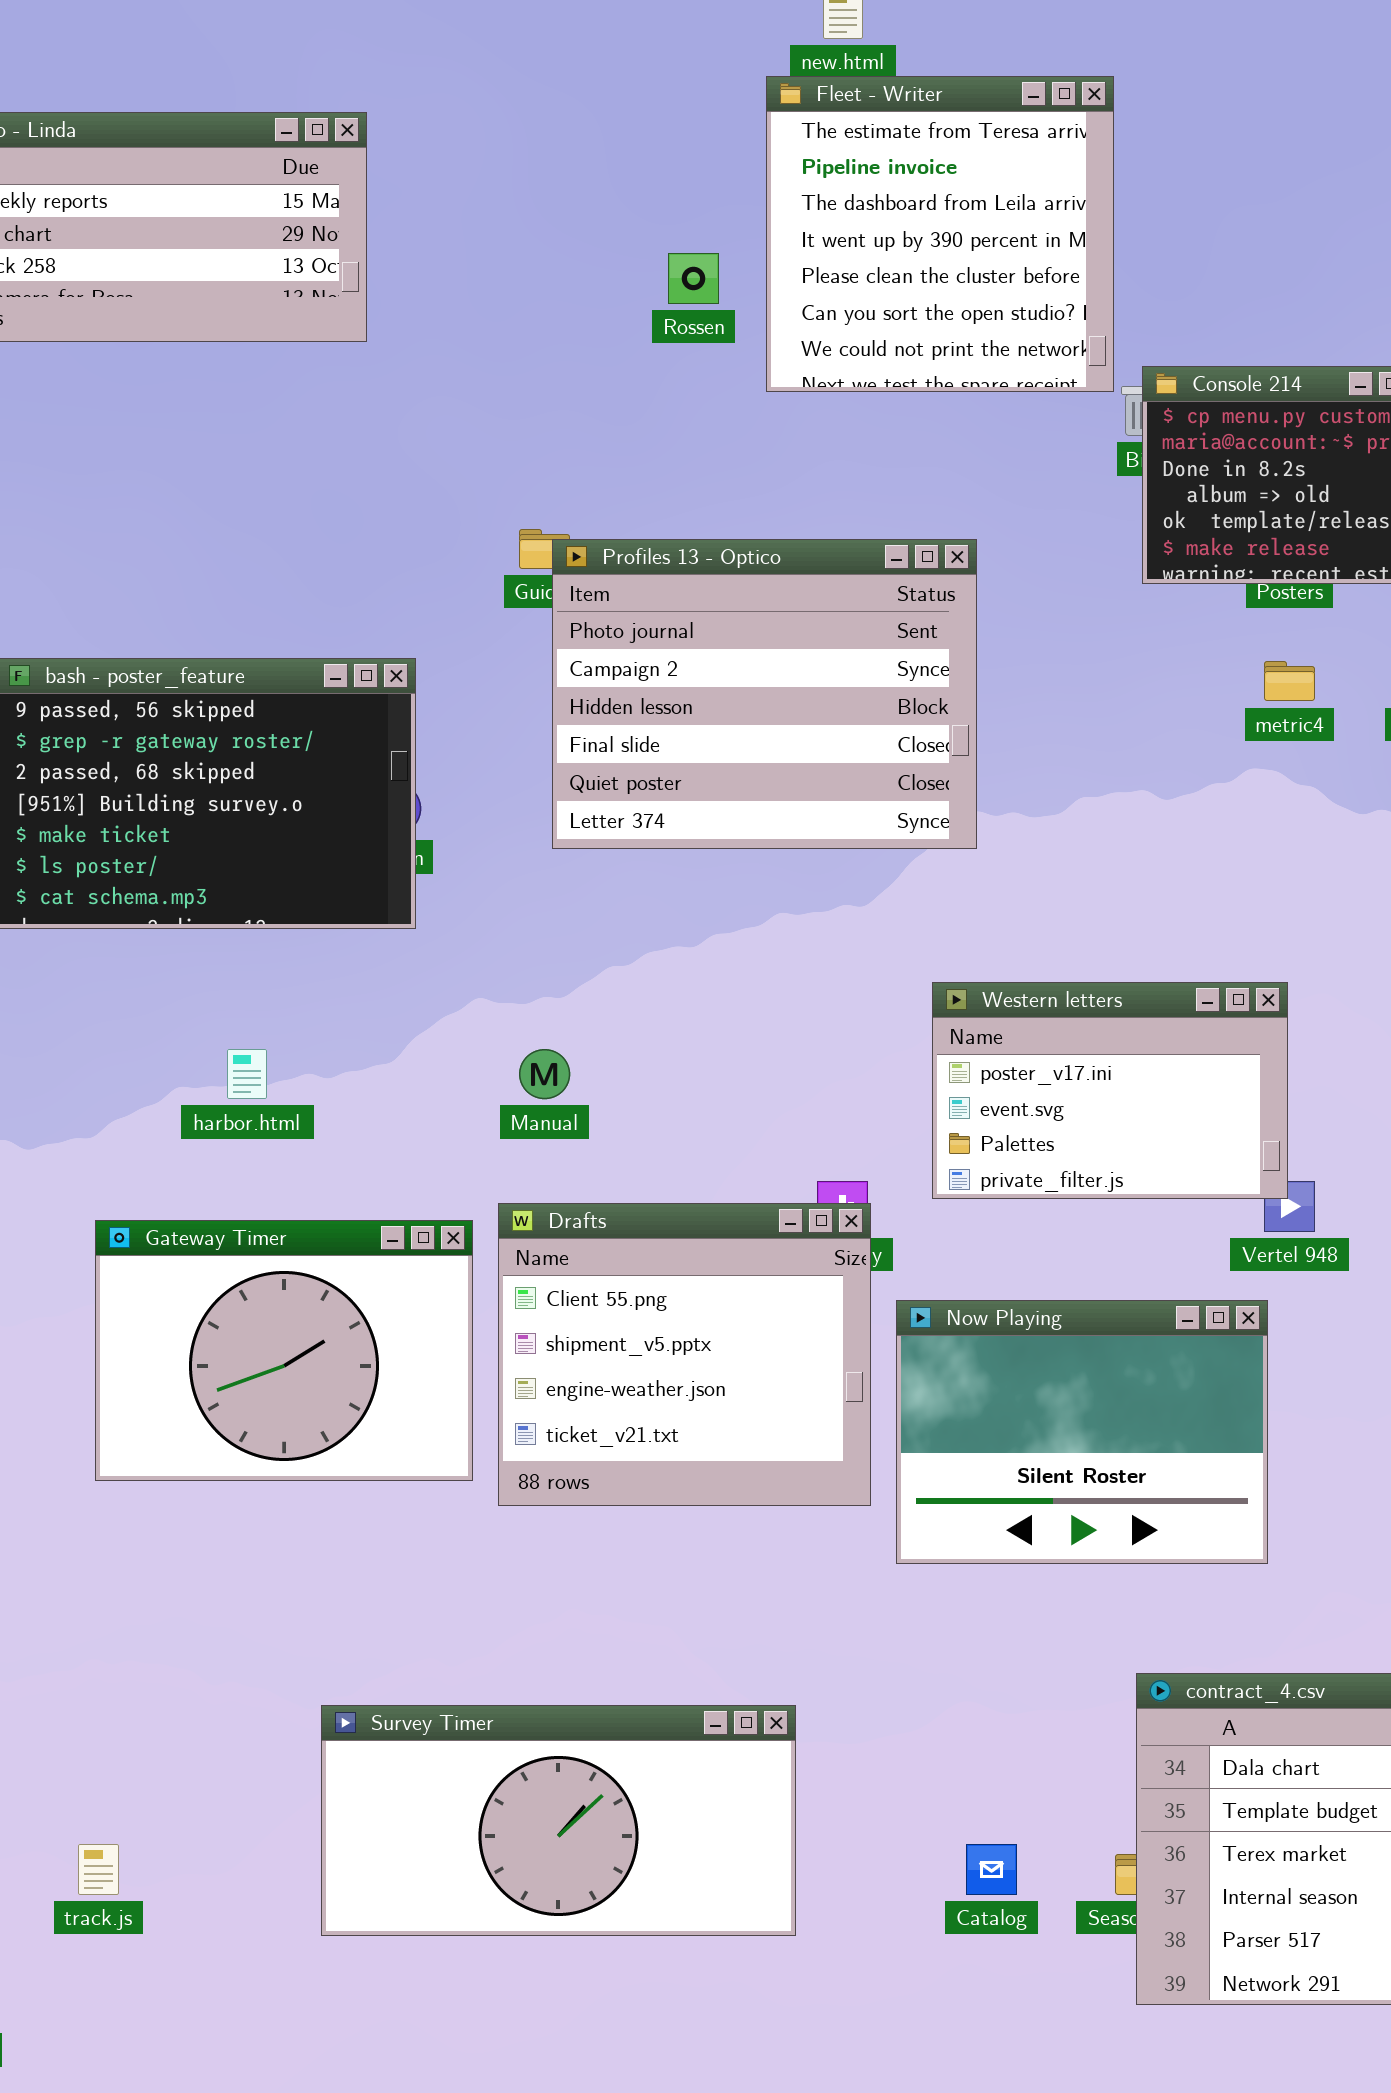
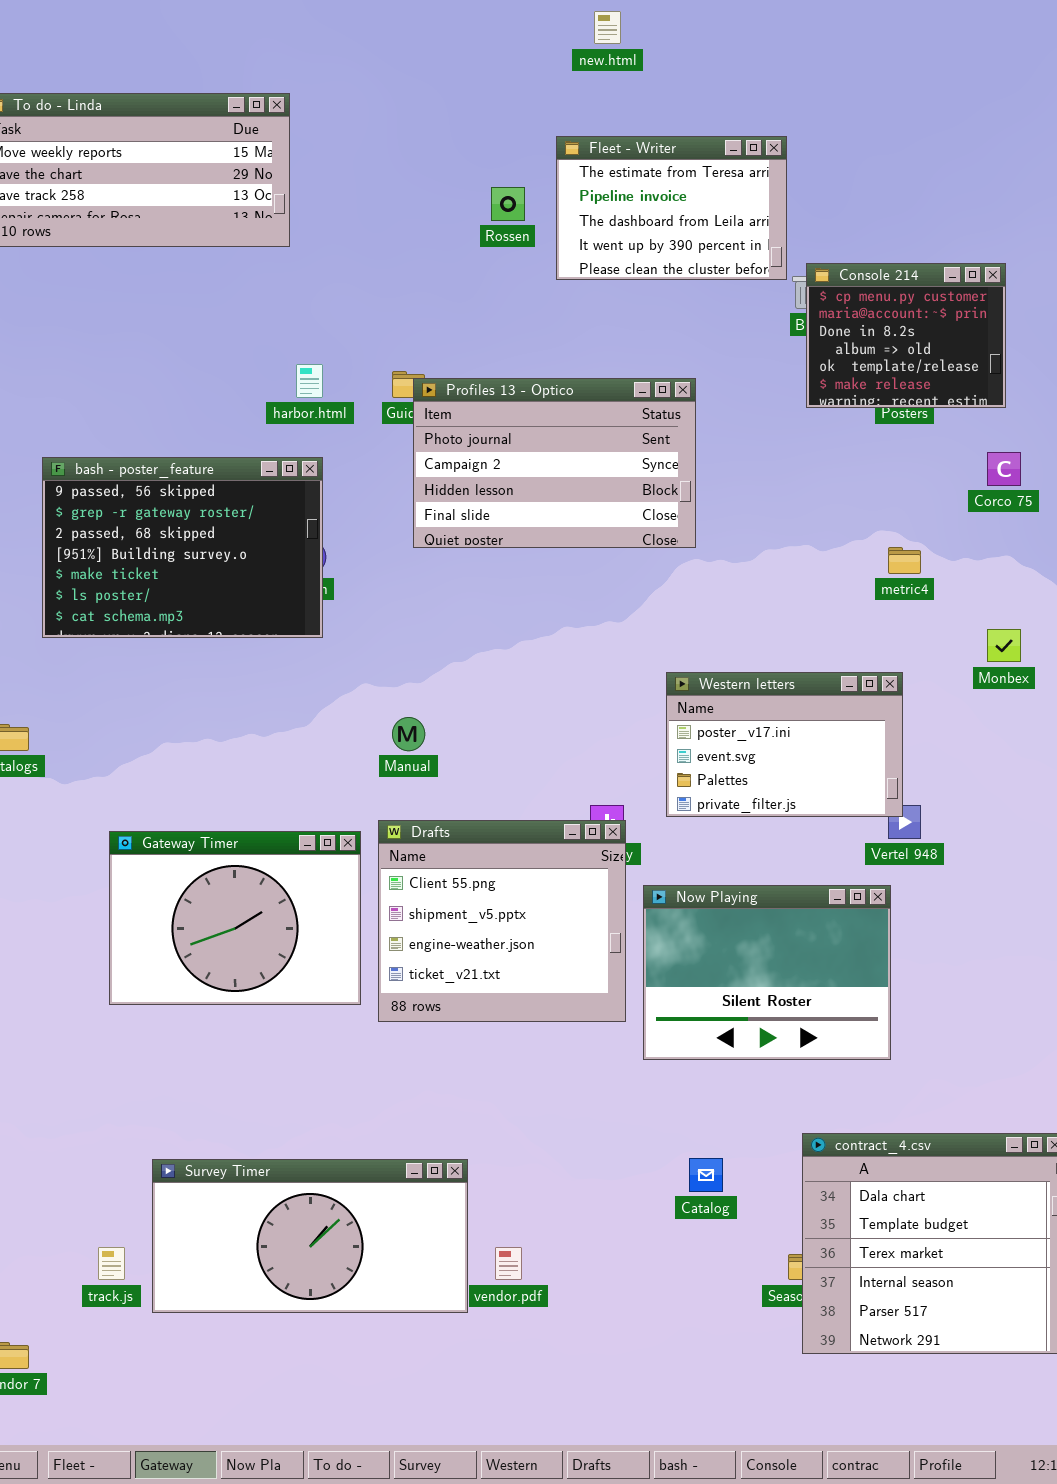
Fleet - Writer: [766,76,1114,392] -> [556,136,787,280], resized
Profiles 13 - Optico: [552,539,977,849] -> [413,378,696,548], resized
metric4: [1264,661,1315,701] -> [888,547,921,574], moved
harbor.html: [227,1049,267,1099] -> [296,364,323,398], moved
Survey Timer: [321,1705,796,1936] -> [152,1159,468,1313], moved
Catalog: [966,1844,1017,1895] -> [689,1158,723,1192], moved

